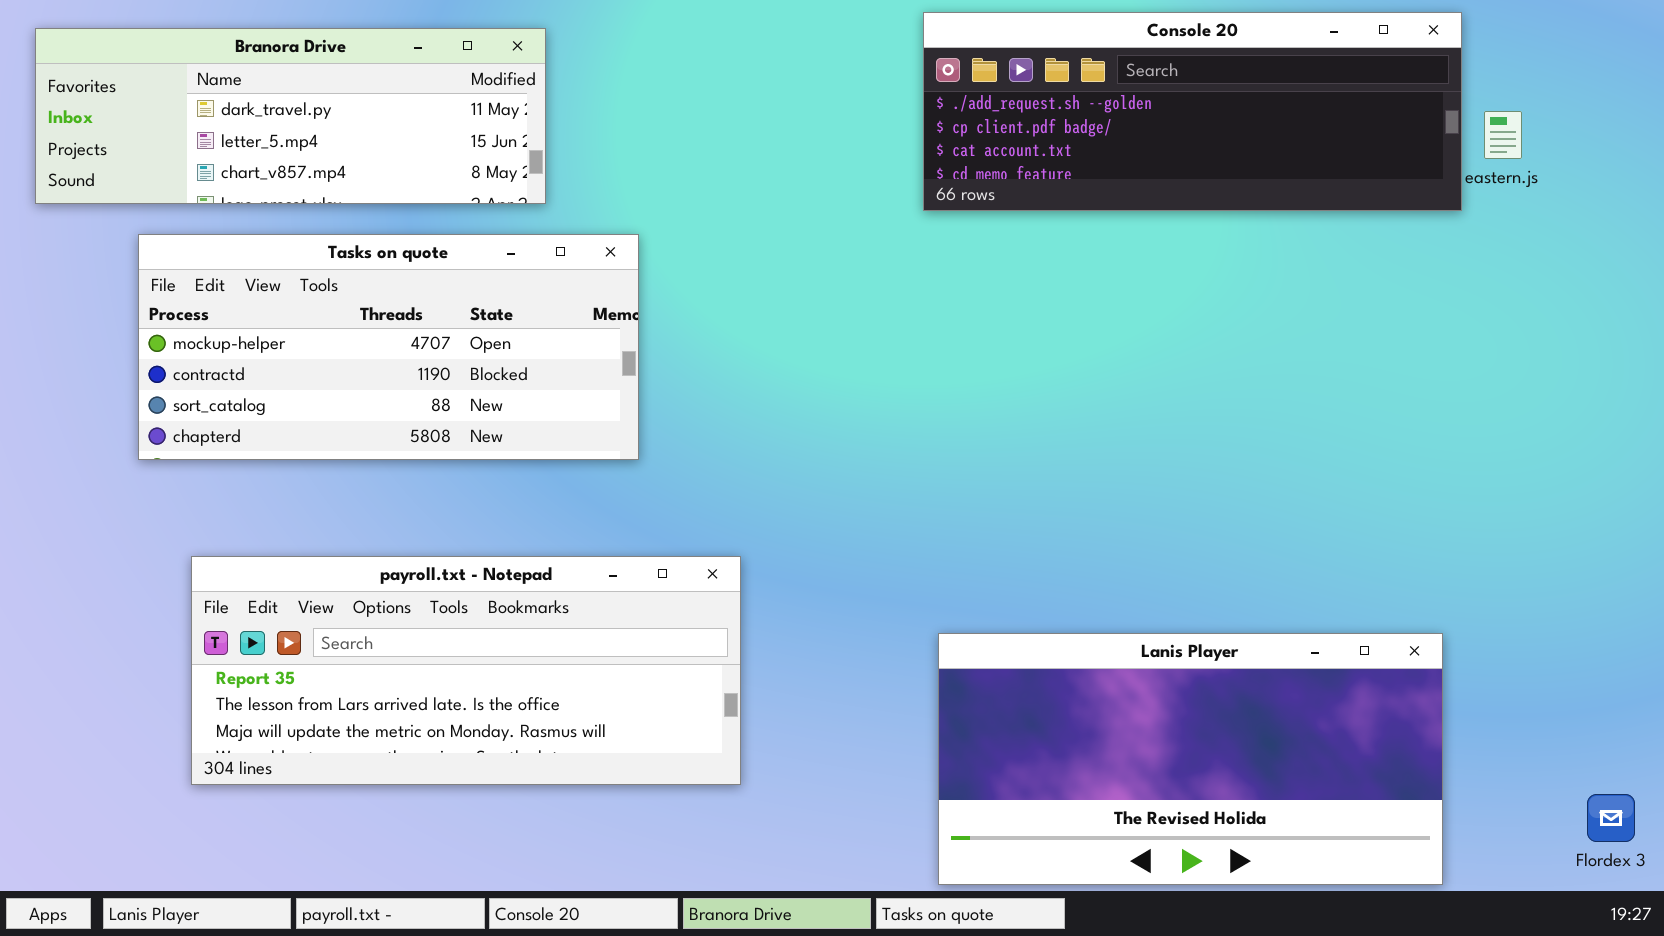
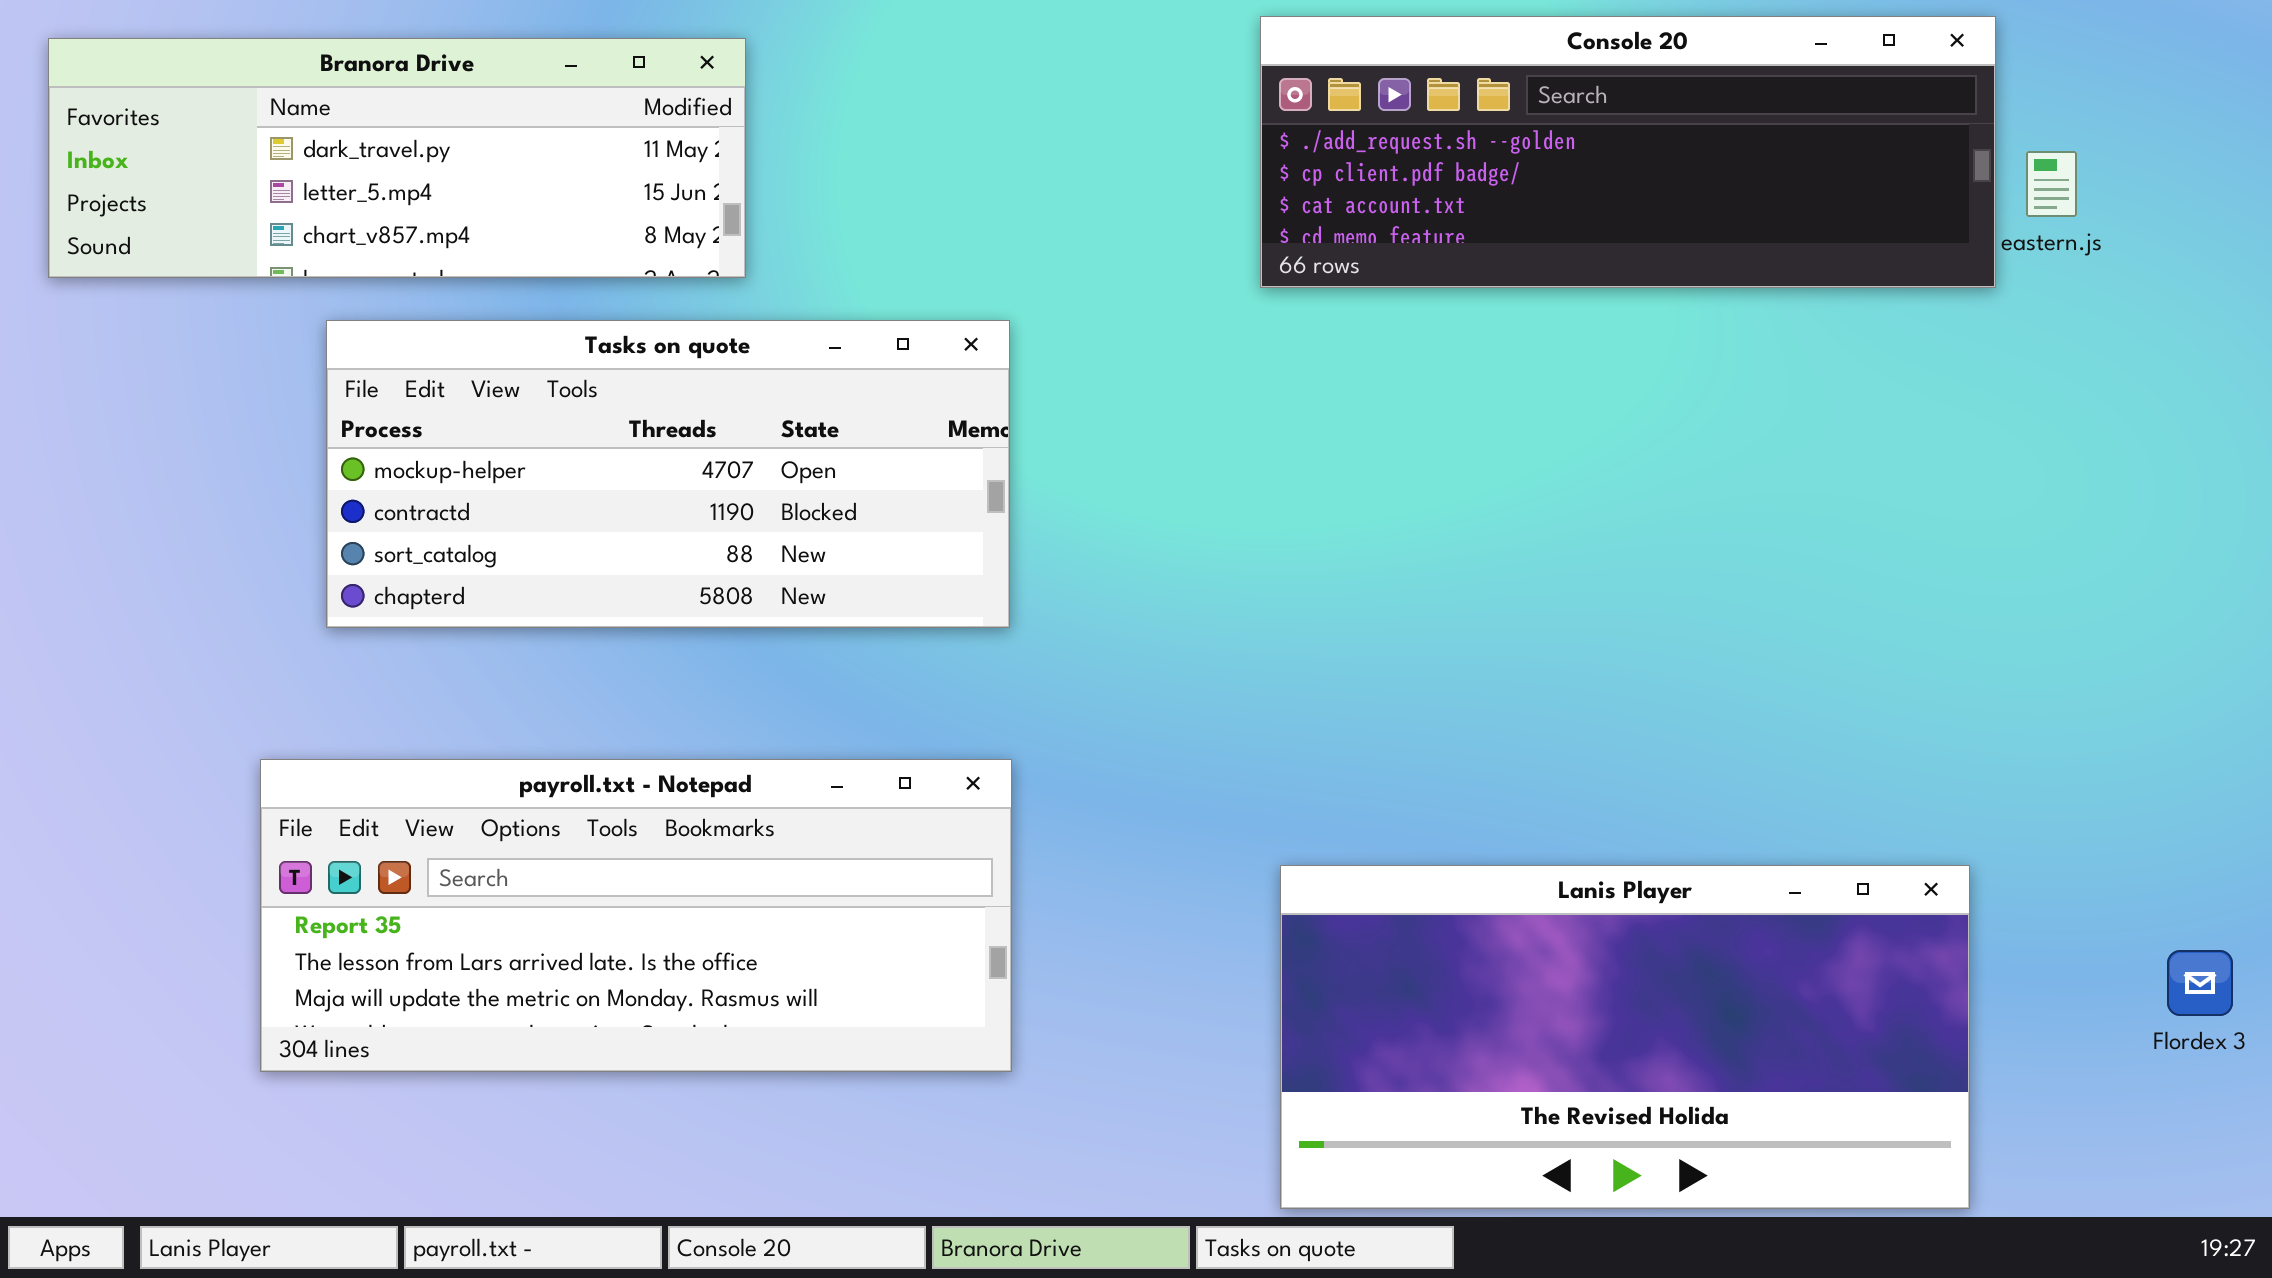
Tasks on quote: [138,234,639,460] -> [326,320,1010,628], moved
Flordex 3: [1587,794,1635,842] -> [2167,950,2233,1016], moved

